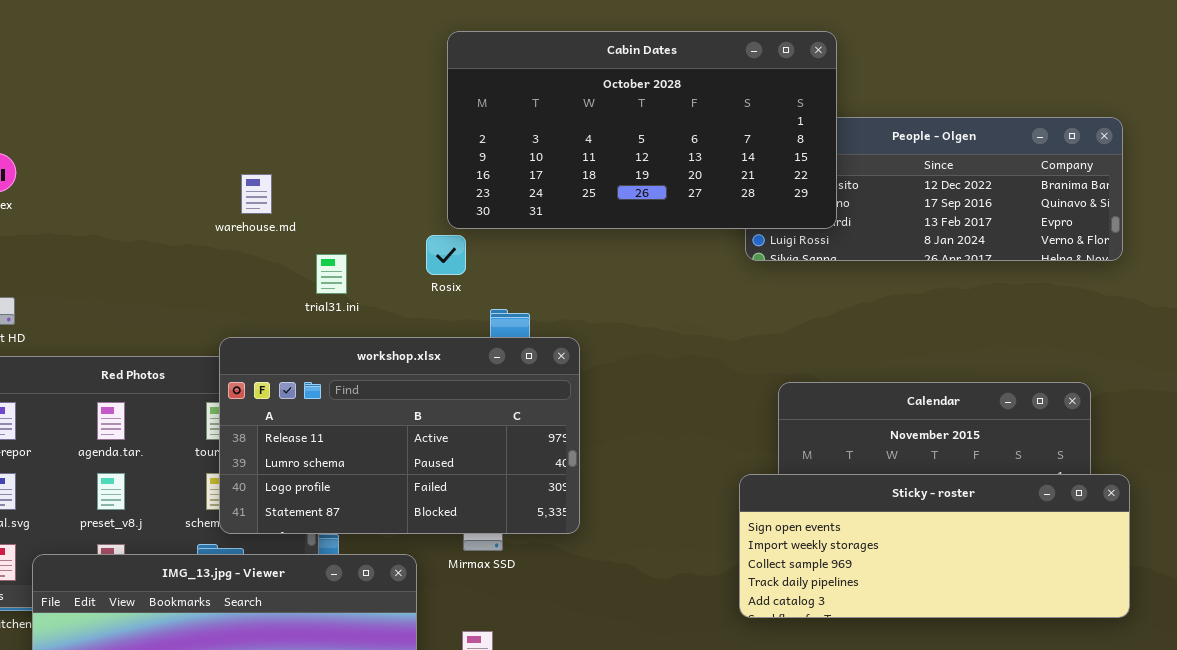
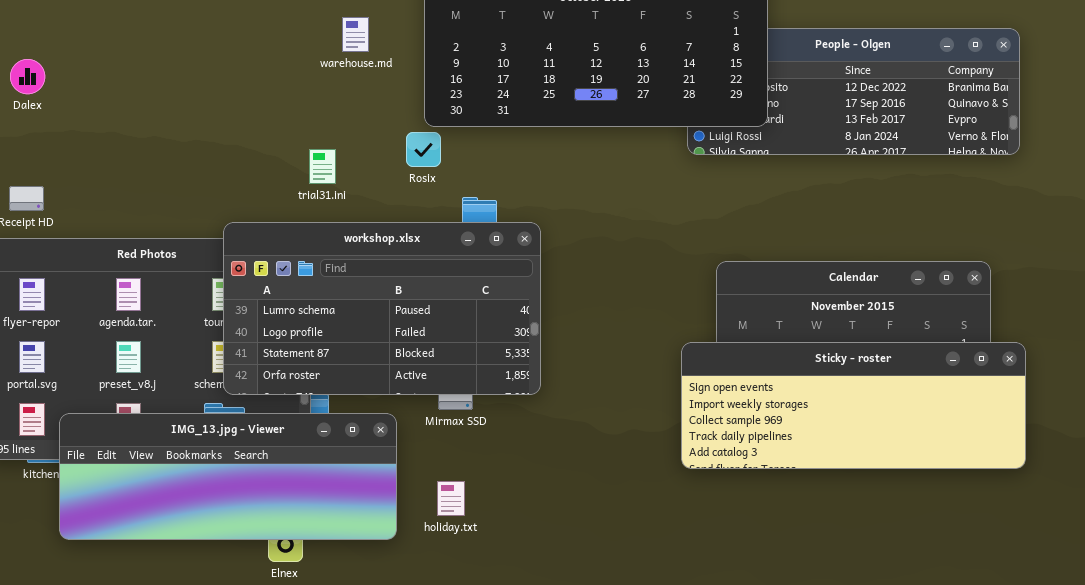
warehouse.md: [241,174,272,214] -> [342,17,369,52], moved
workshop.xlsx: [219,337,580,534] -> [223,222,541,395], scrolled down 1 row

